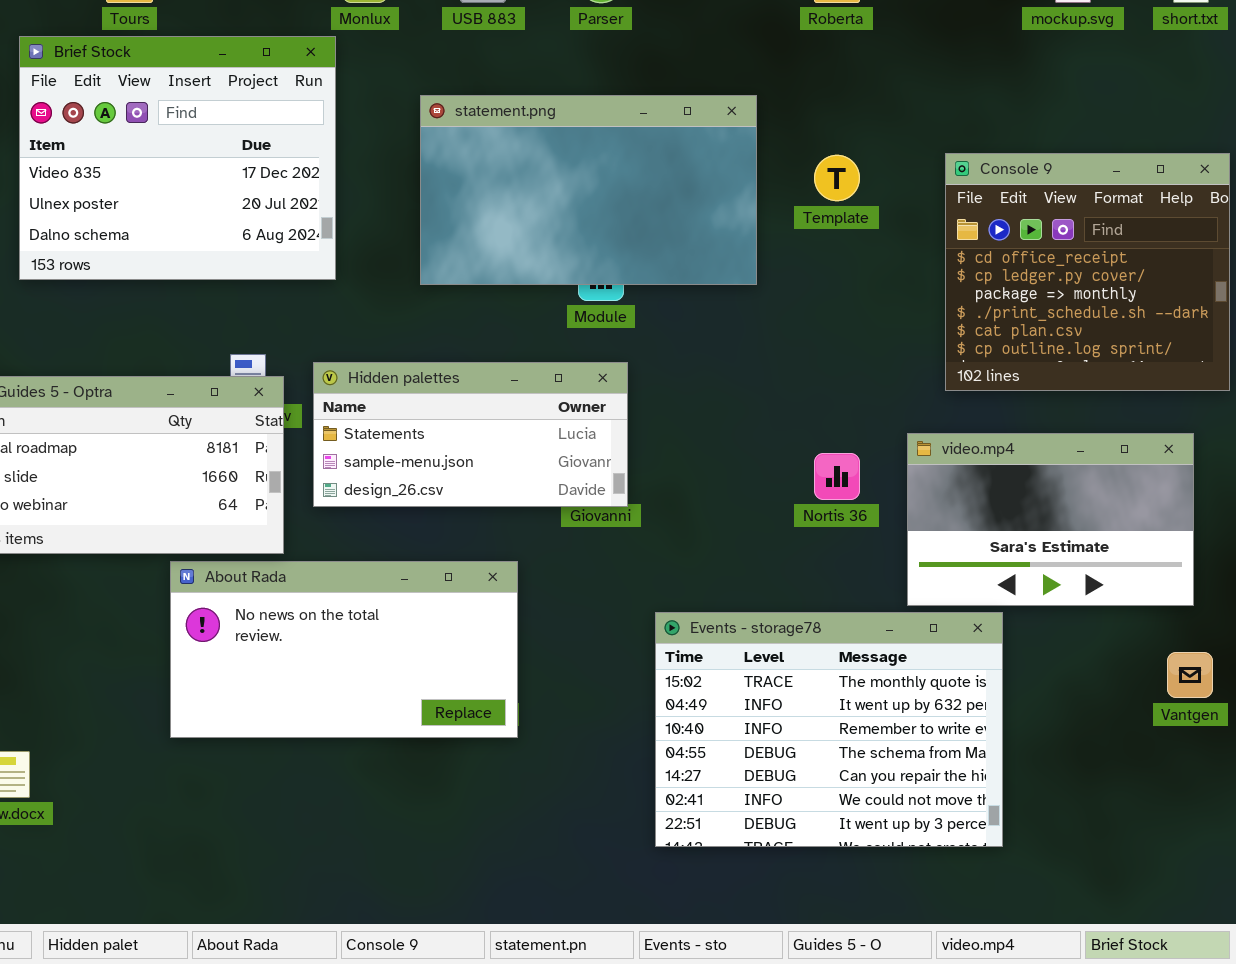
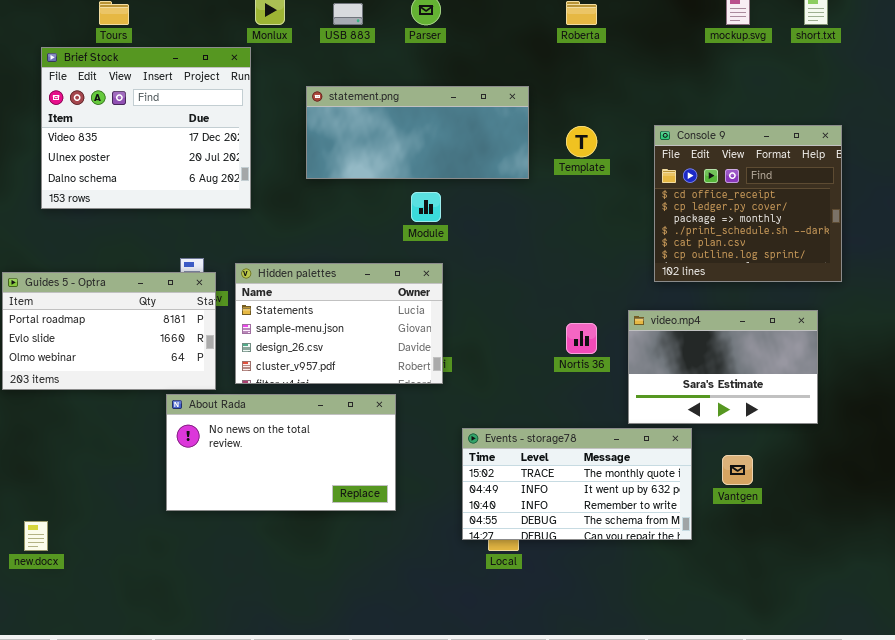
statement.png: [420,95,757,285] -> [306,86,529,179], resized
Hidden palettes: [313,362,628,507] -> [235,263,443,384], resized
About Rada: [170,561,518,738] -> [166,394,396,511], moved
Events - storage78: [655,612,1003,847] -> [462,428,692,540], resized
Vantgen: [1167,652,1213,698] -> [722,455,753,485], moved

